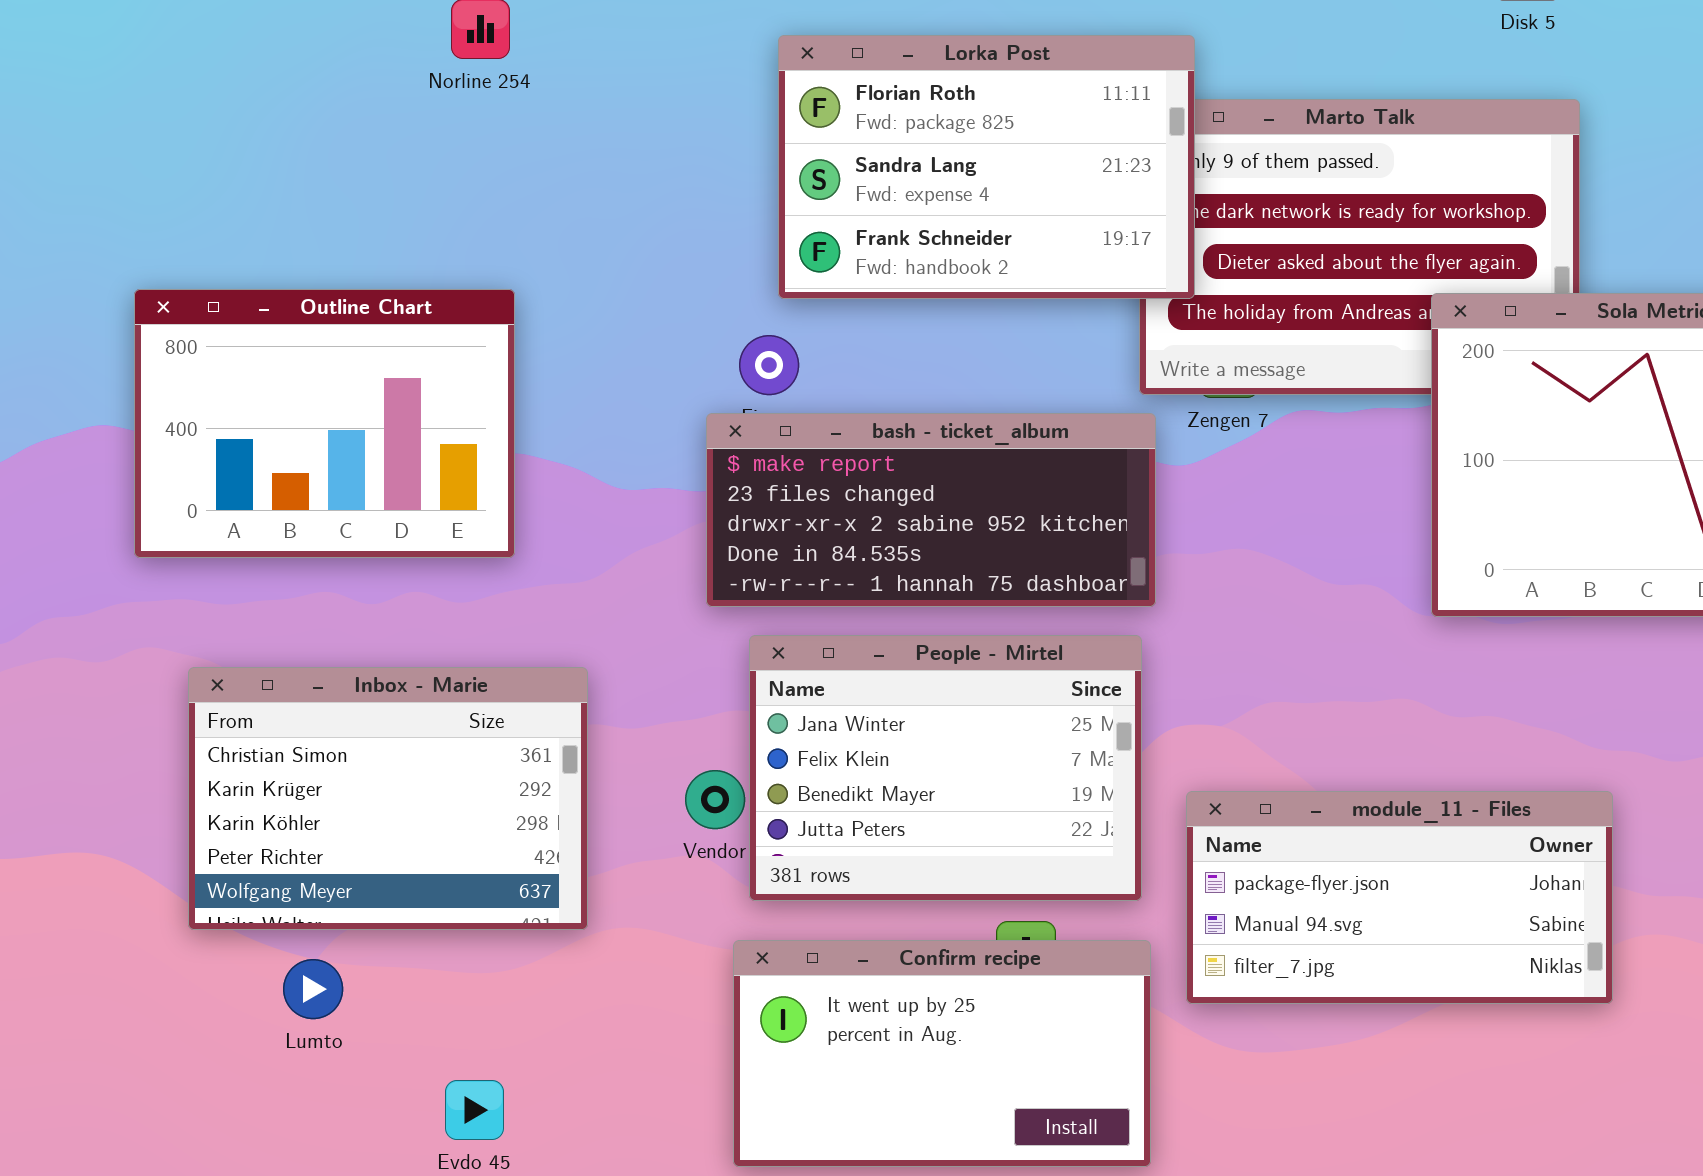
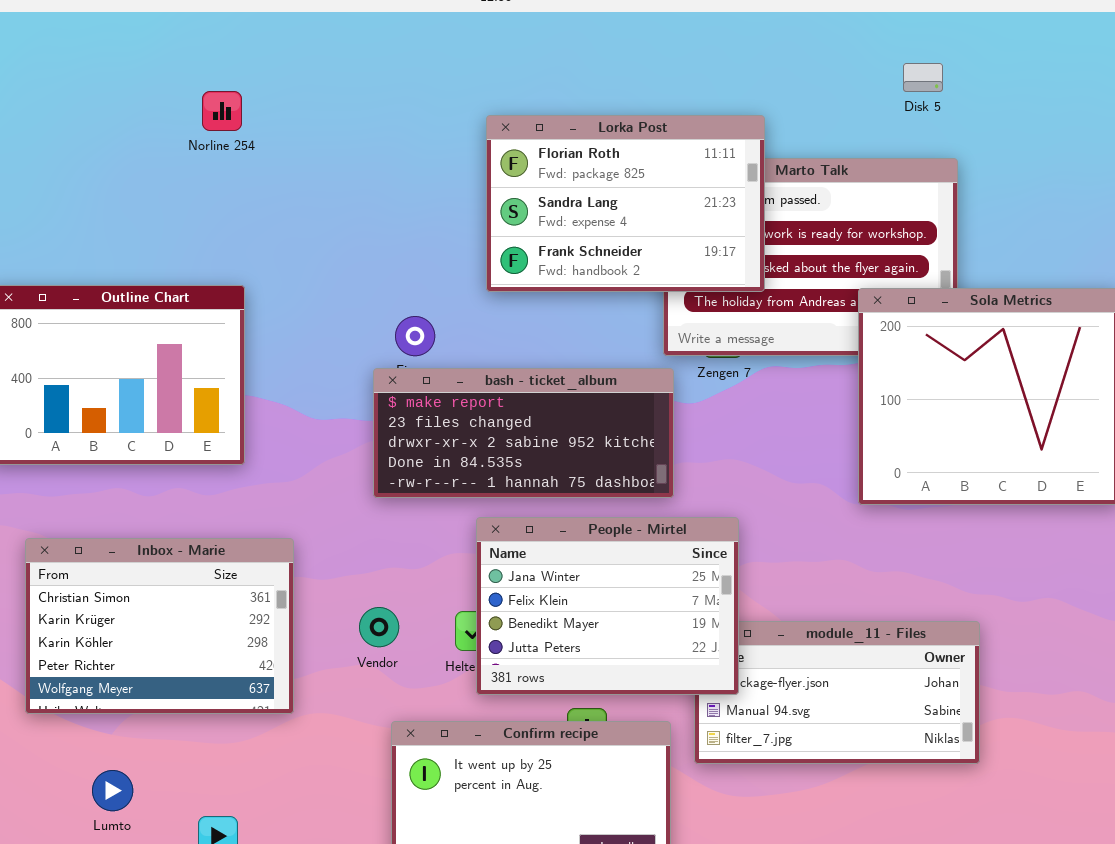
Lorka Post: [778,35,1195,299] -> [486,115,765,292], moved
People - Mirtel: [749,635,1142,901] -> [476,517,739,695], moved
Lumto: [283,959,343,1019] -> [92,770,133,811], moved

